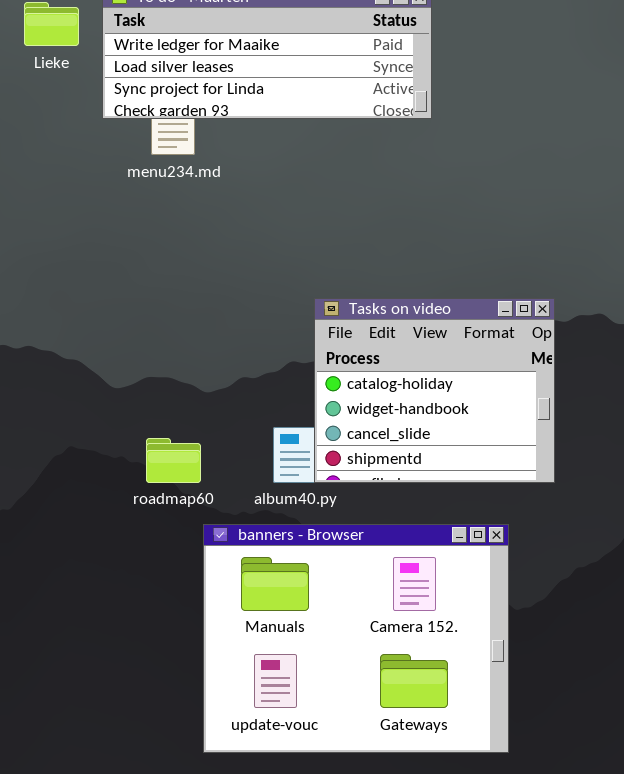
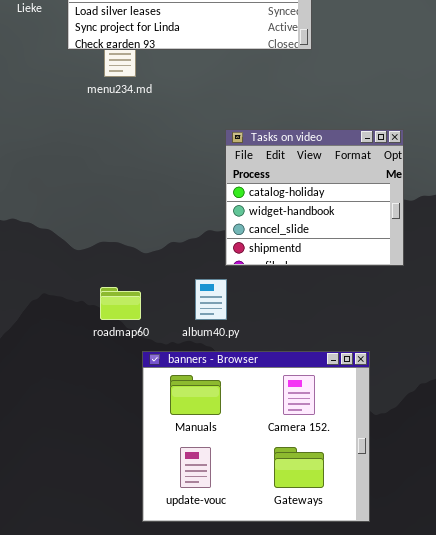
Tasks on video: [314,298,555,483] -> [225,129,404,266], moved

